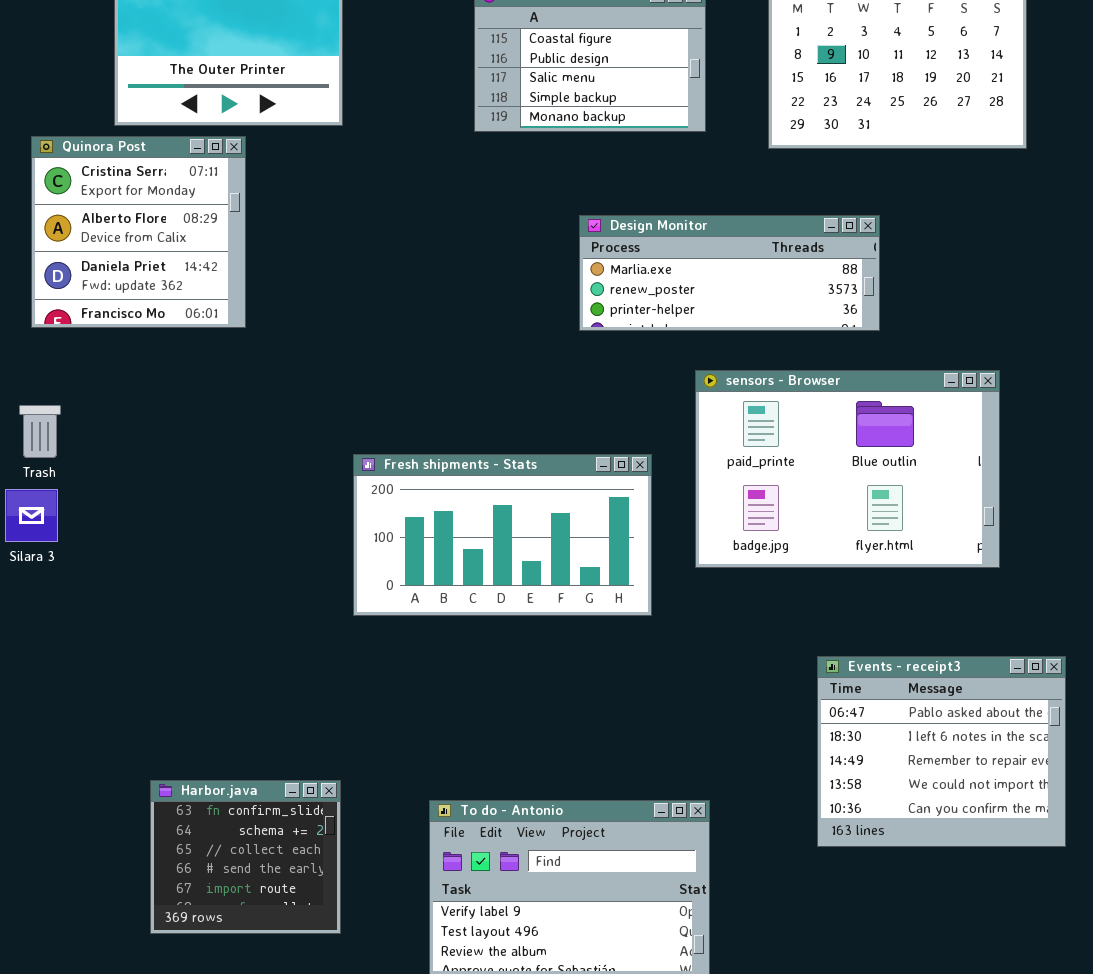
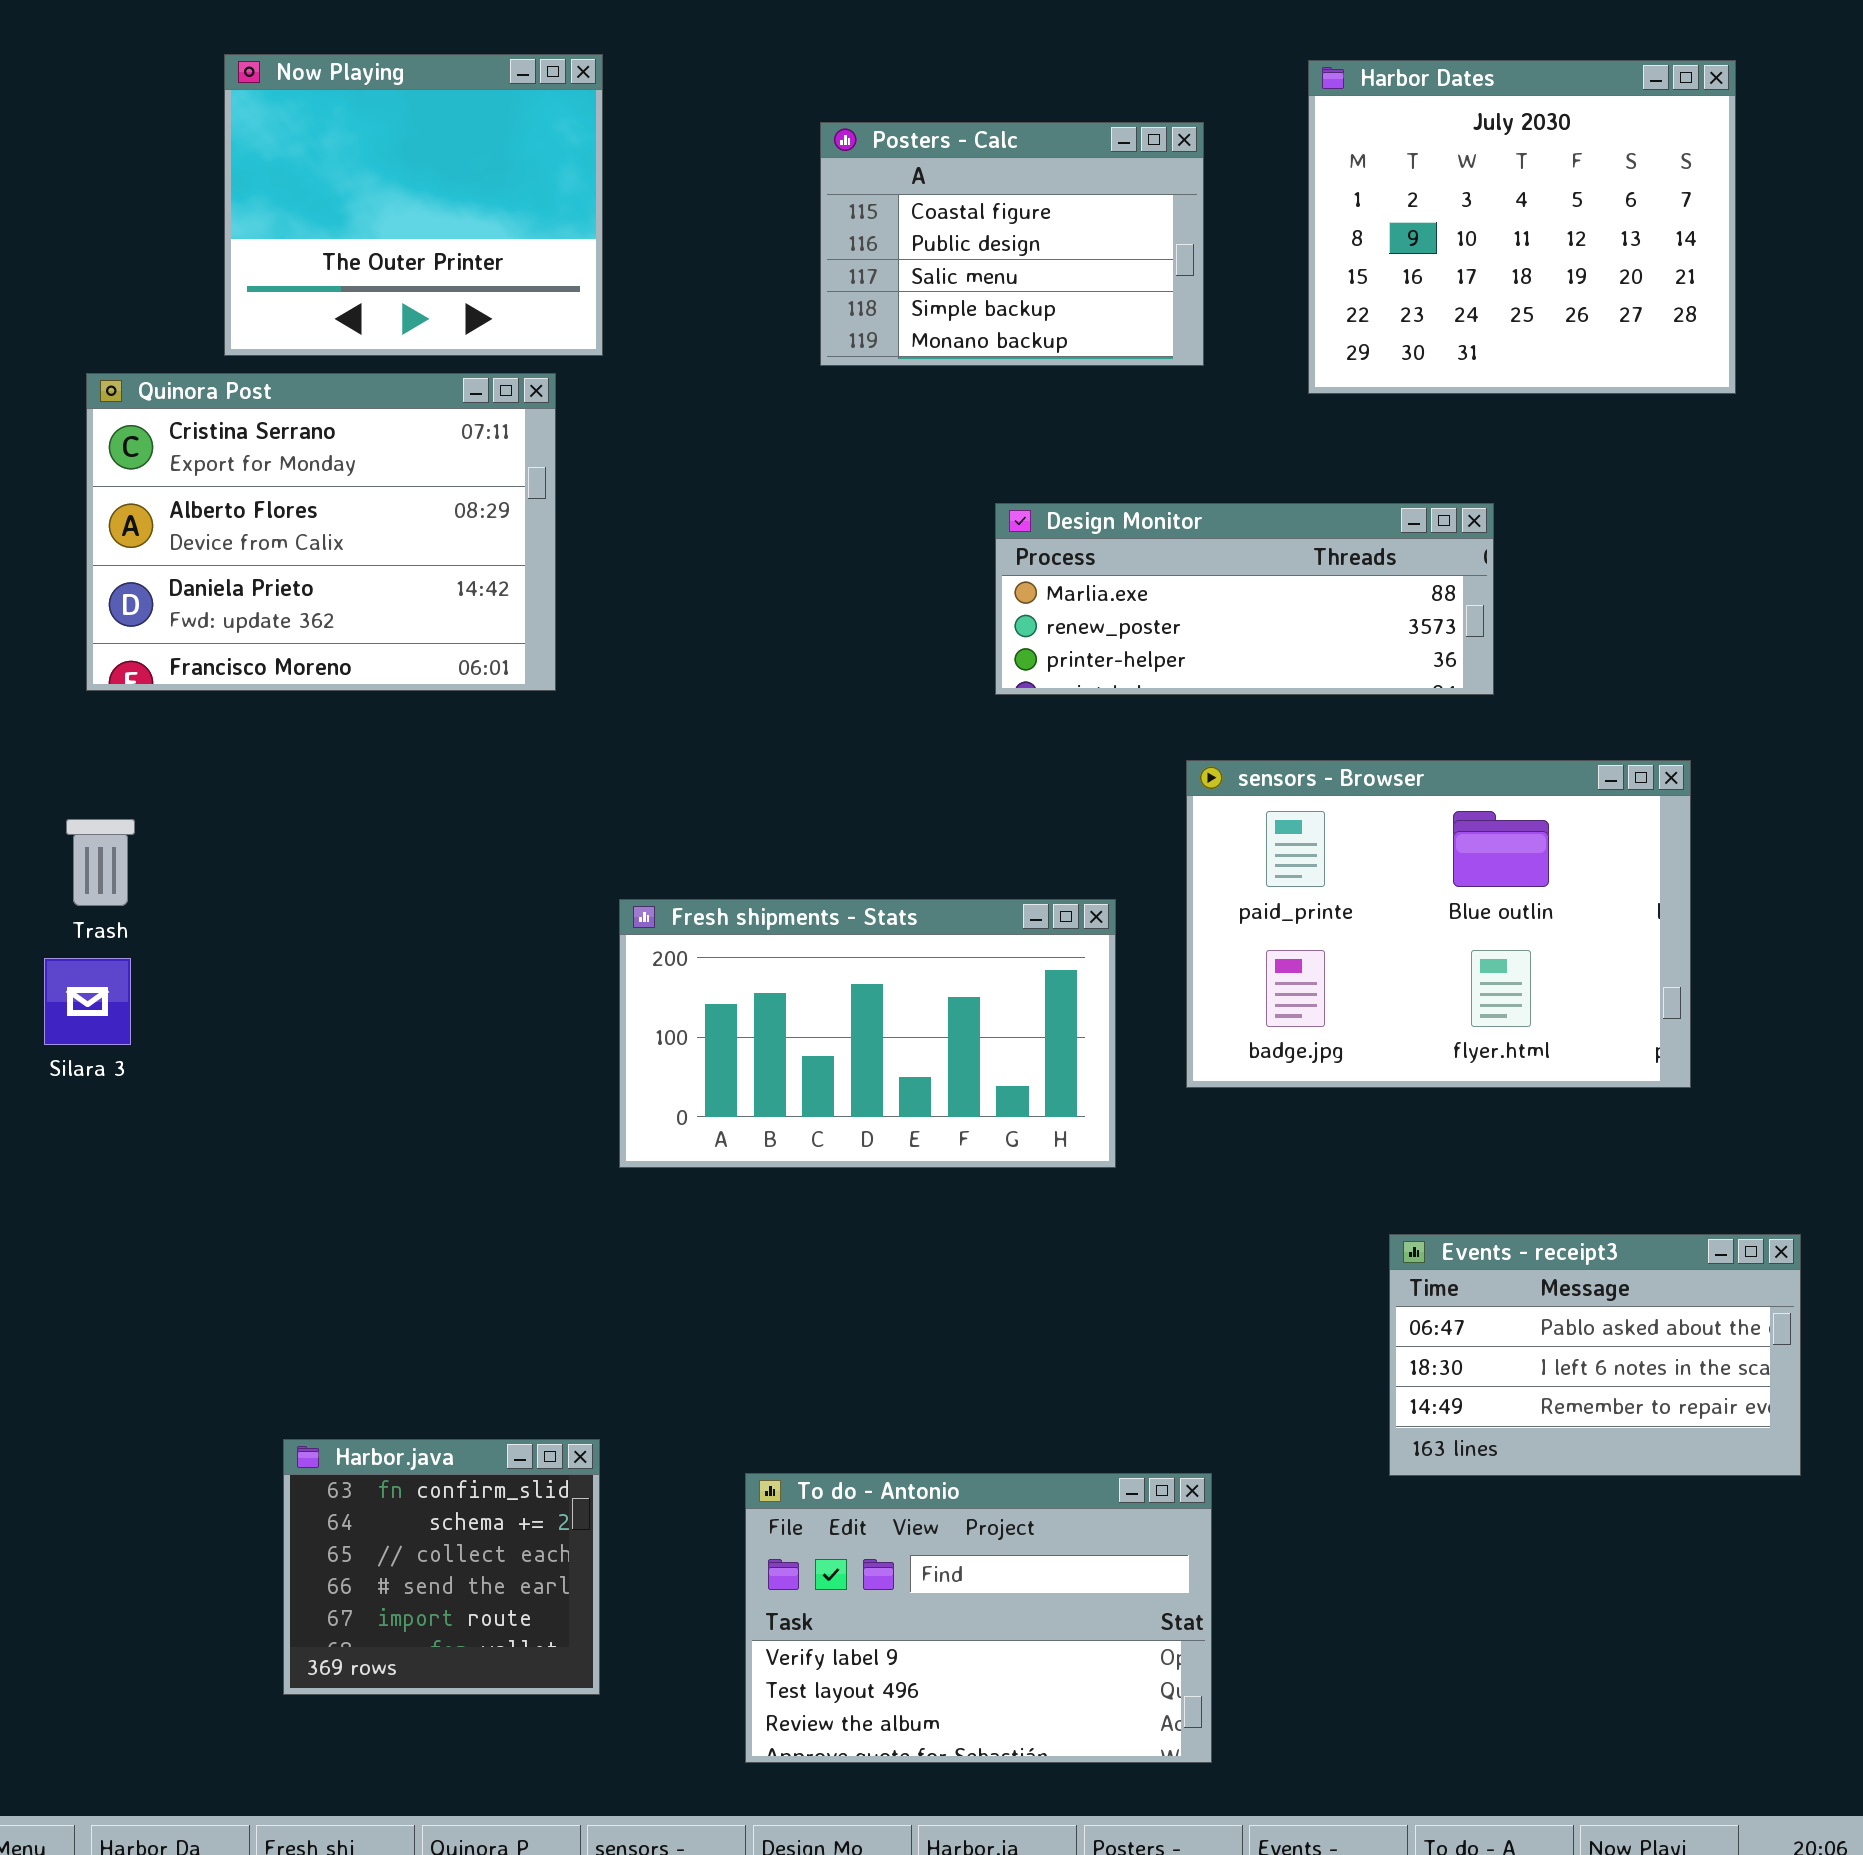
Quinora Post: [31,136,246,328] -> [86,373,556,691], resized
Events - receipt3: [817,656,1066,847] -> [1389,1234,1801,1476], resized

